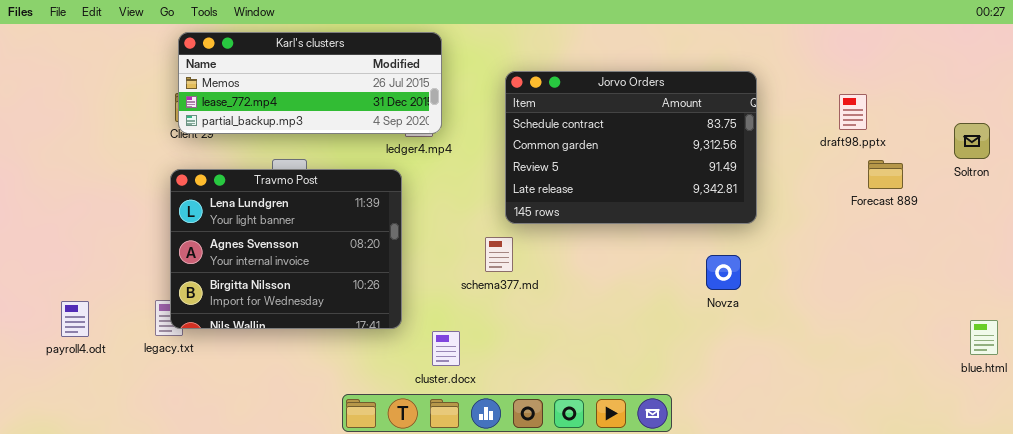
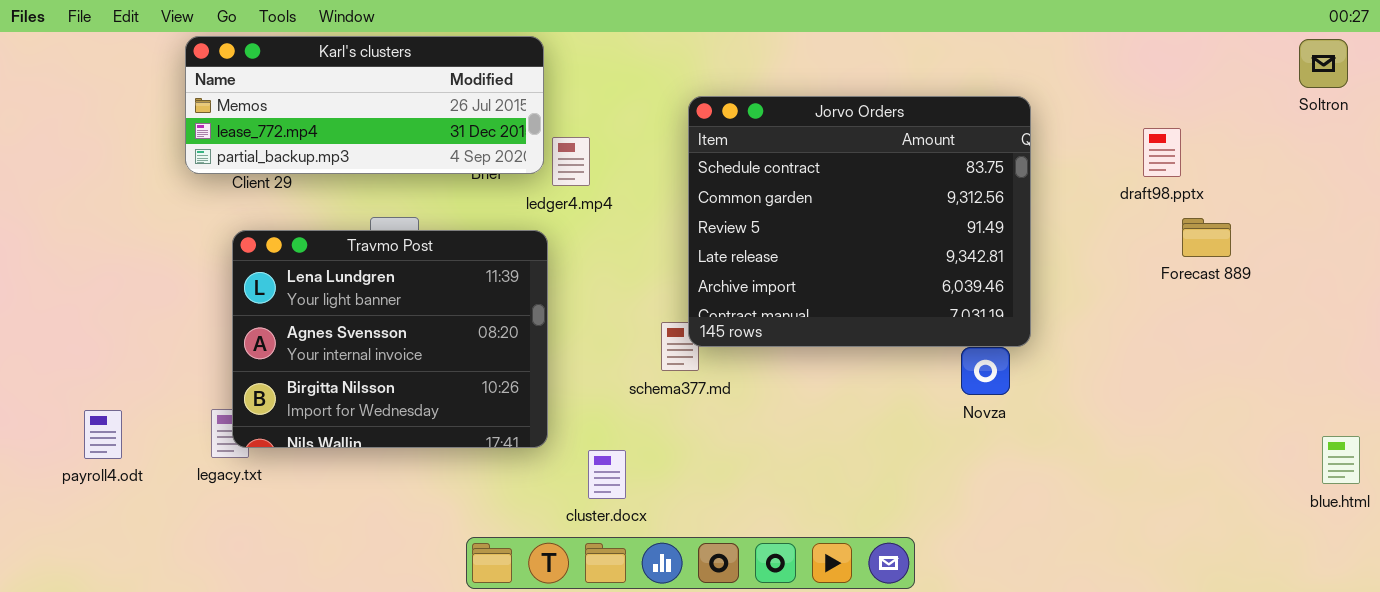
Karl's clusters: [178,32,442,134] -> [185,36,544,174], moved
Jorvo Orders: [505,71,757,224] -> [688,96,1031,347], resized
Soltron: [954,123,990,159] -> [1299,39,1348,88], moved

